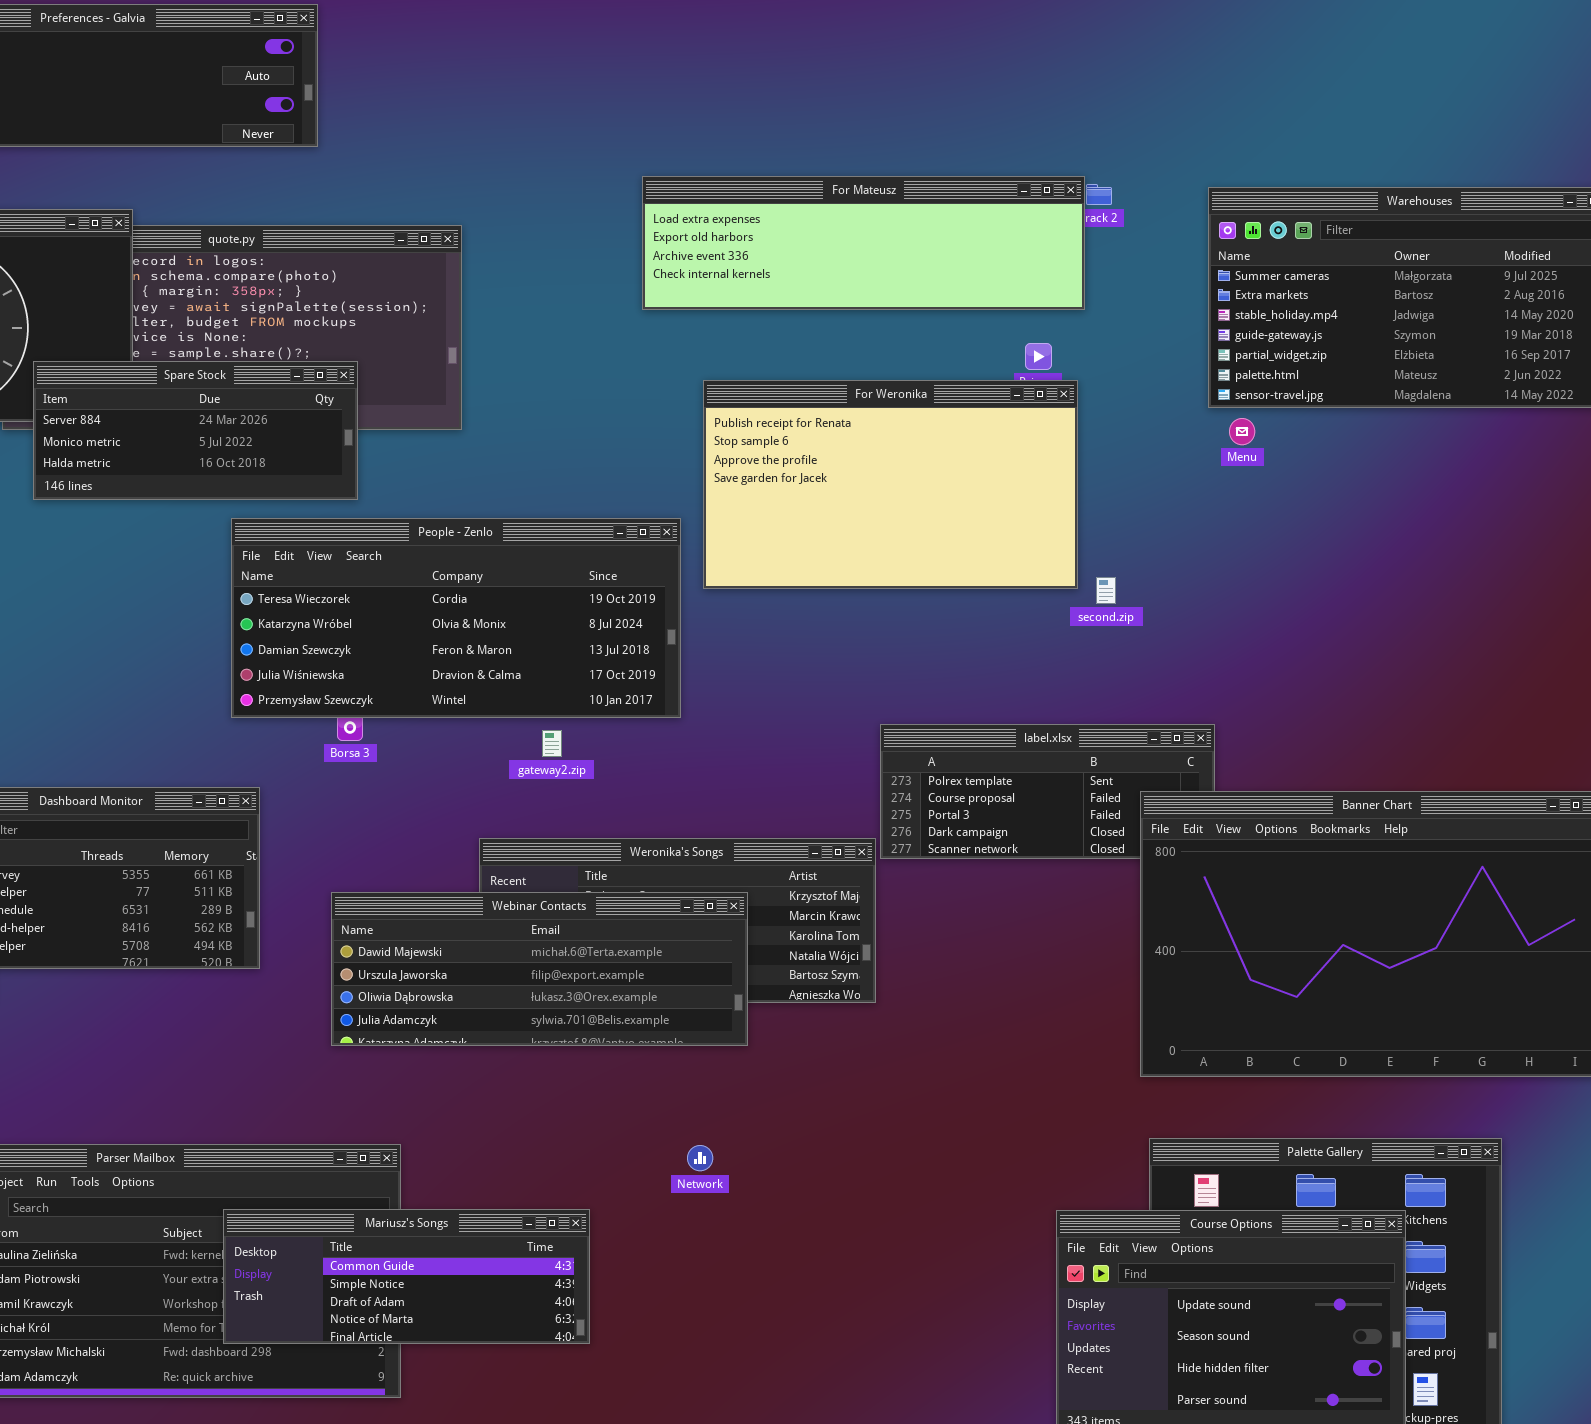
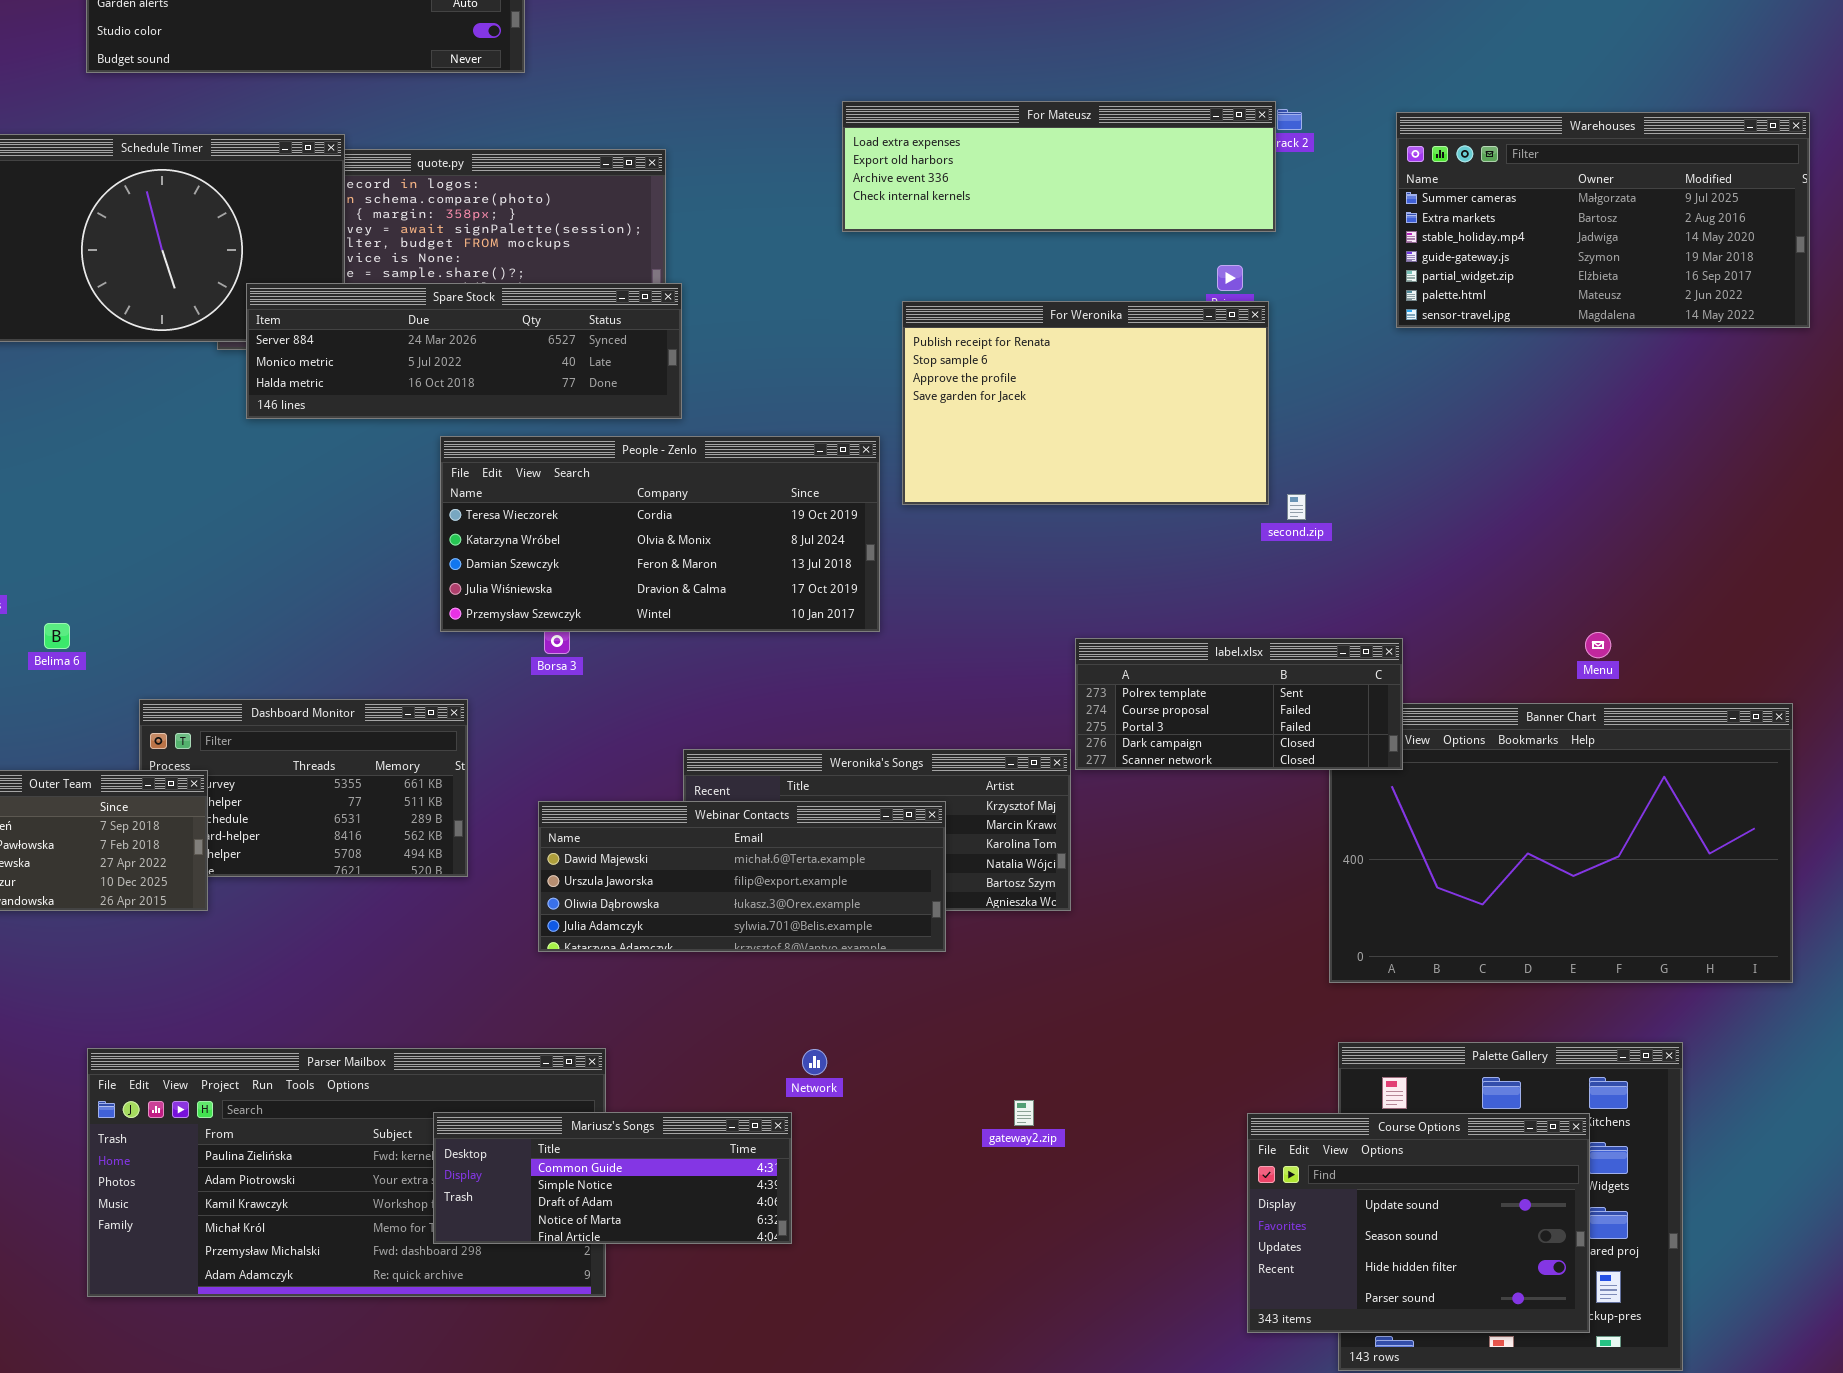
Spare Stock: [33,361,358,500] -> [246,283,682,419], resized
Menu: [1229,418,1255,445] -> [1585,632,1611,658], moved
label.xlsx: [880,724,1215,859] -> [1075,638,1403,770], raised
gateway2.zip: [542,730,562,757] -> [1014,1100,1034,1126], moved
Network: [687,1145,713,1171] -> [802,1049,827,1075], moved

